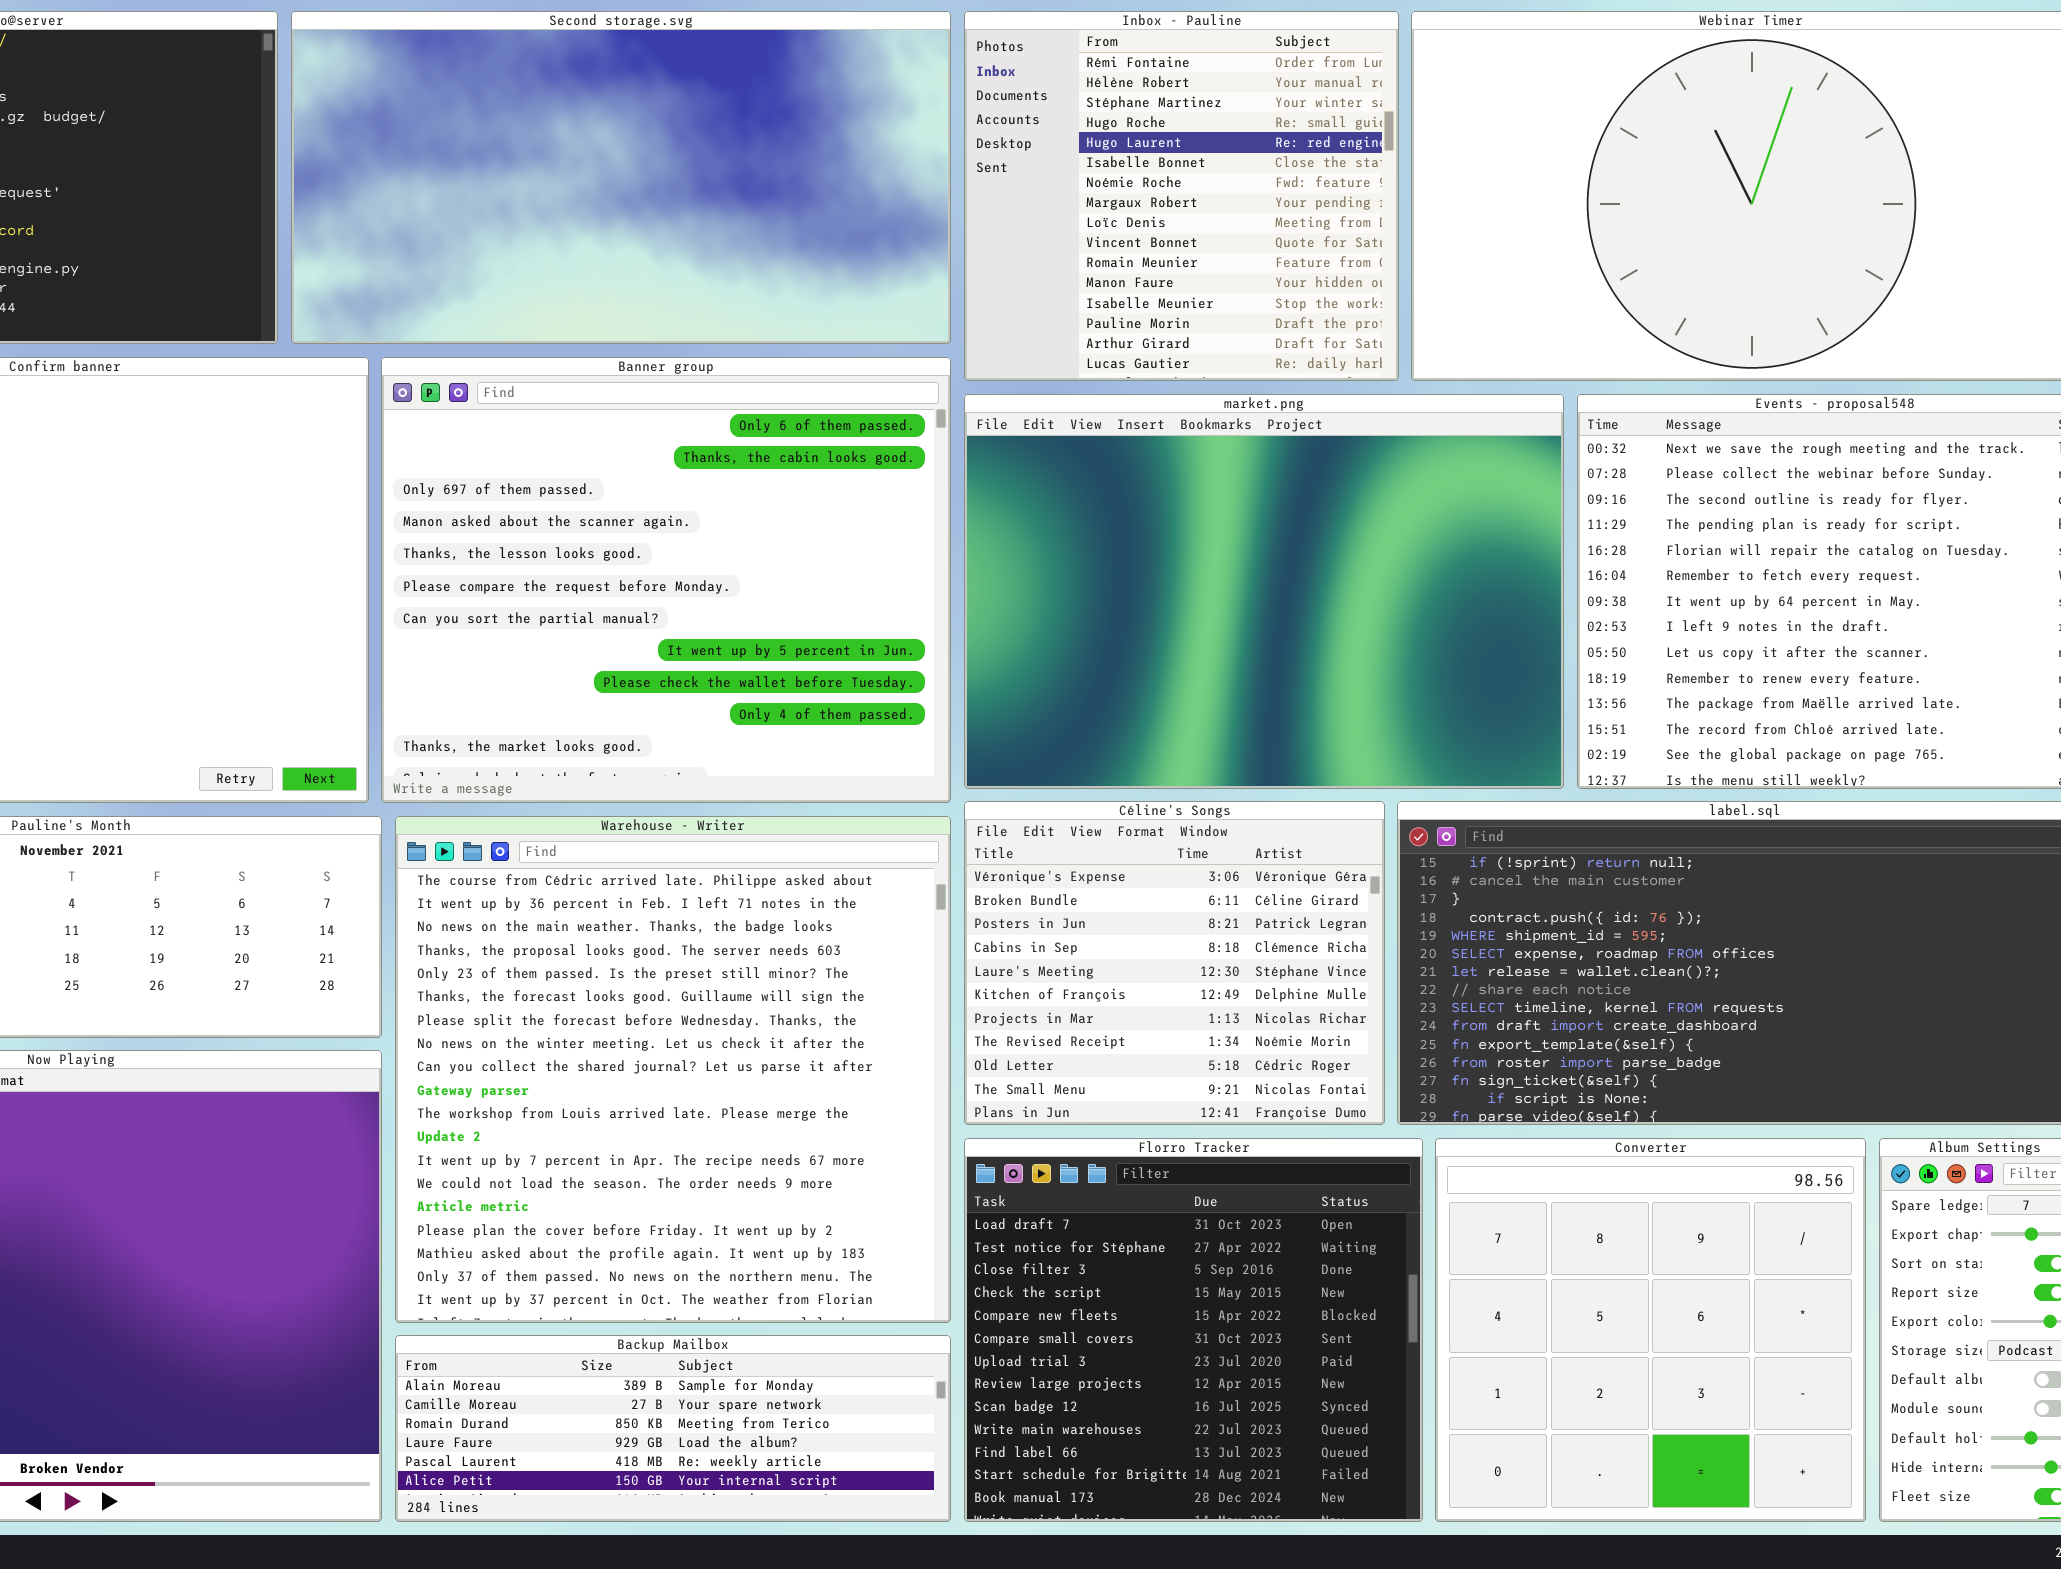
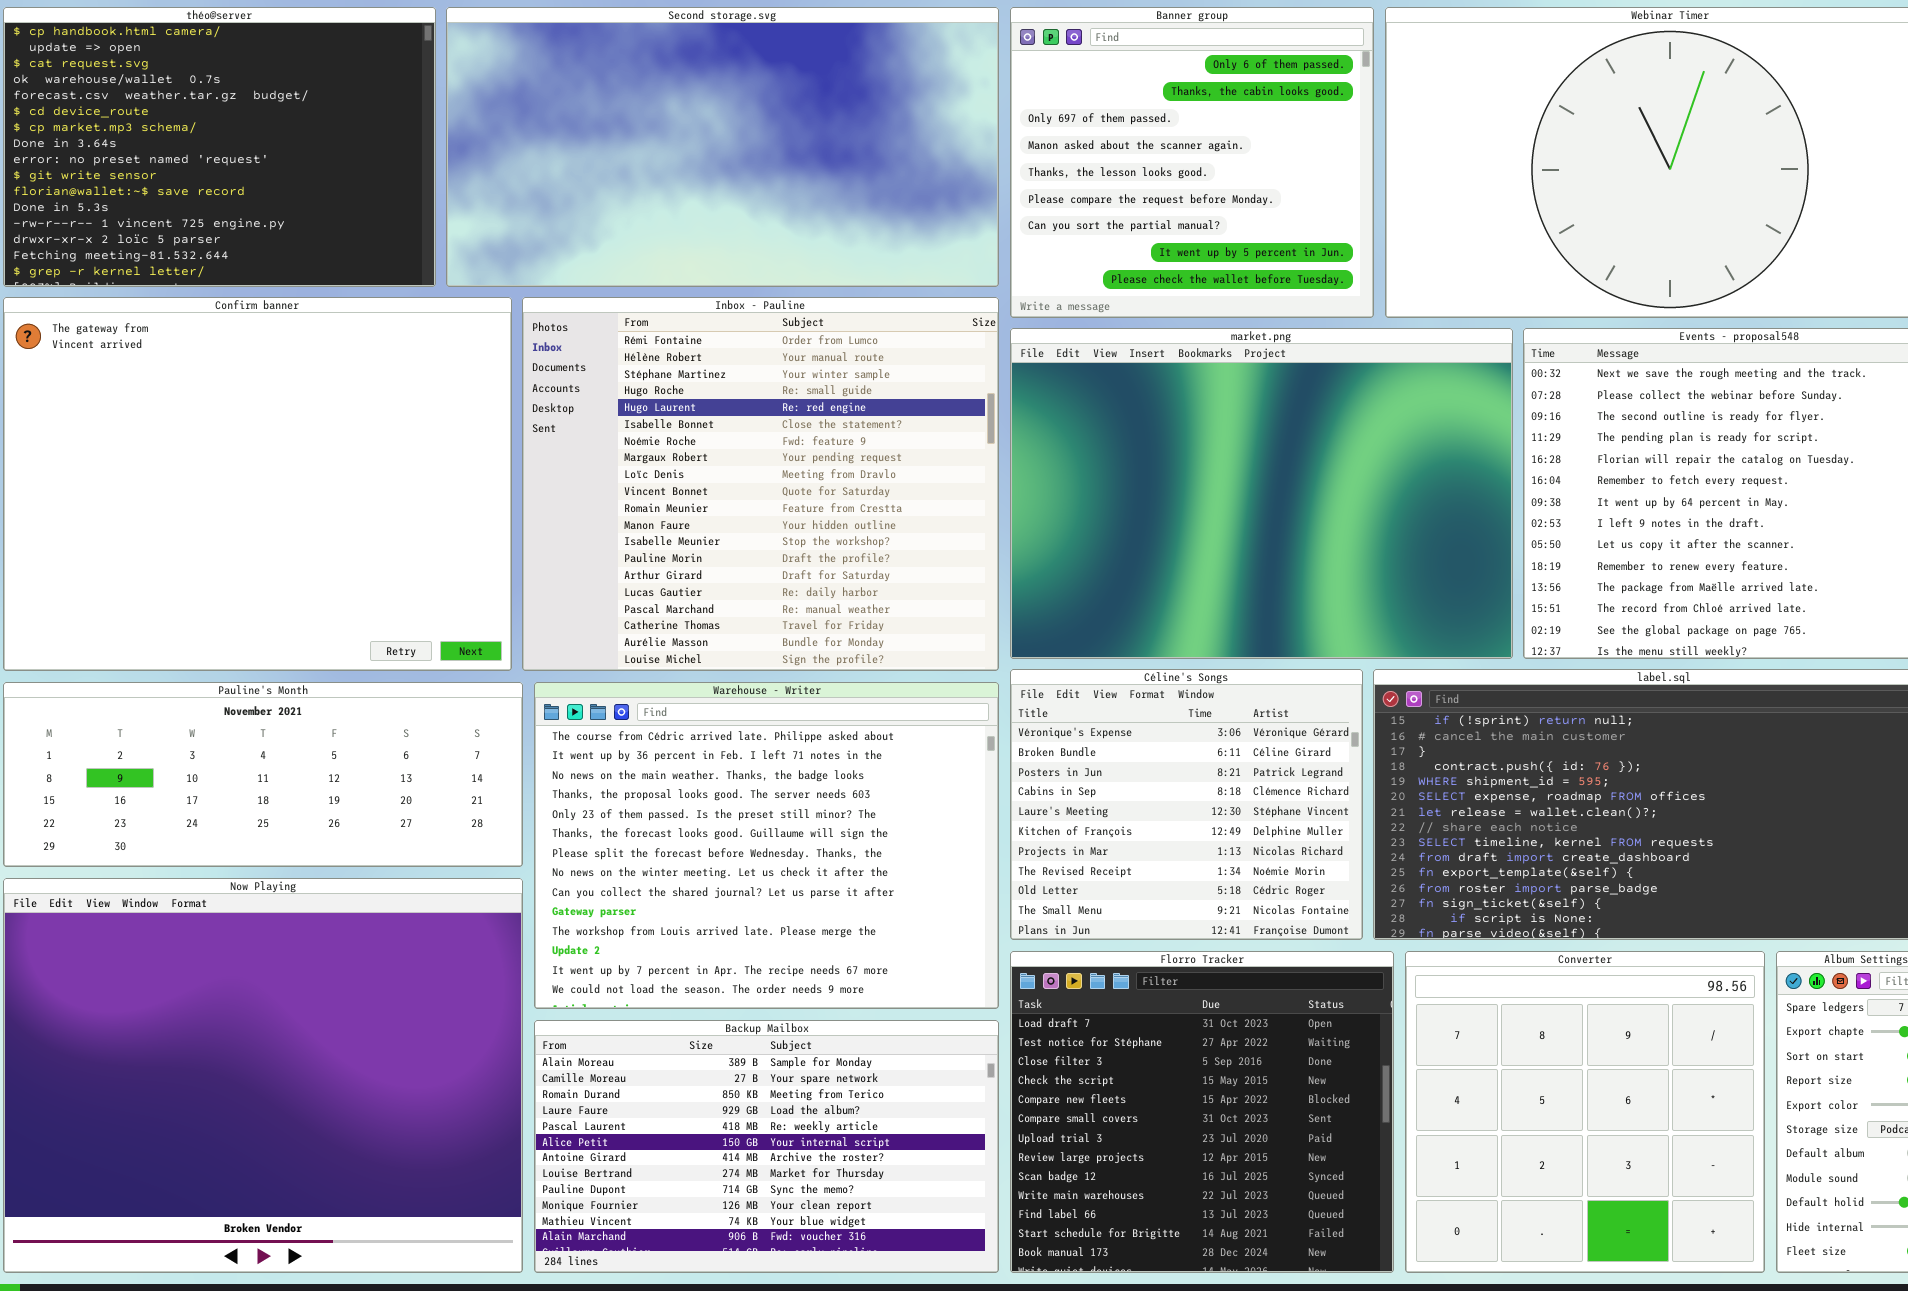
Inbox - Pauline: [964,11,1399,381] -> [522,297,999,671], moved, resized
Banner group: [381,357,951,803] -> [1010,7,1374,318], moved, resized
Warehouse - Writer: [395,816,951,1323] -> [534,682,999,1009], resized
Backup Mailbox: [395,1335,951,1522] -> [534,1020,999,1273], resized

